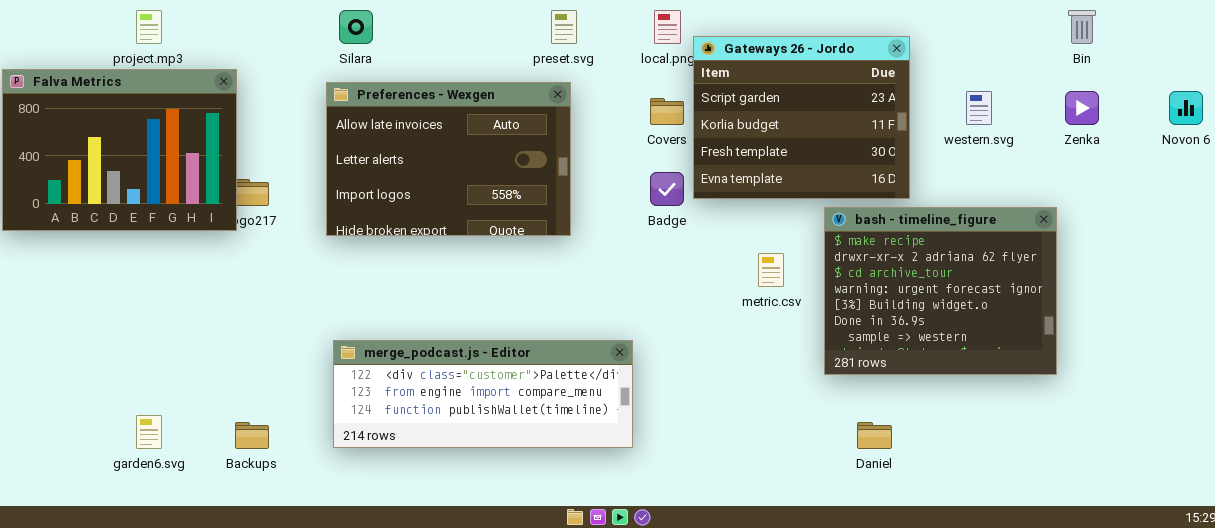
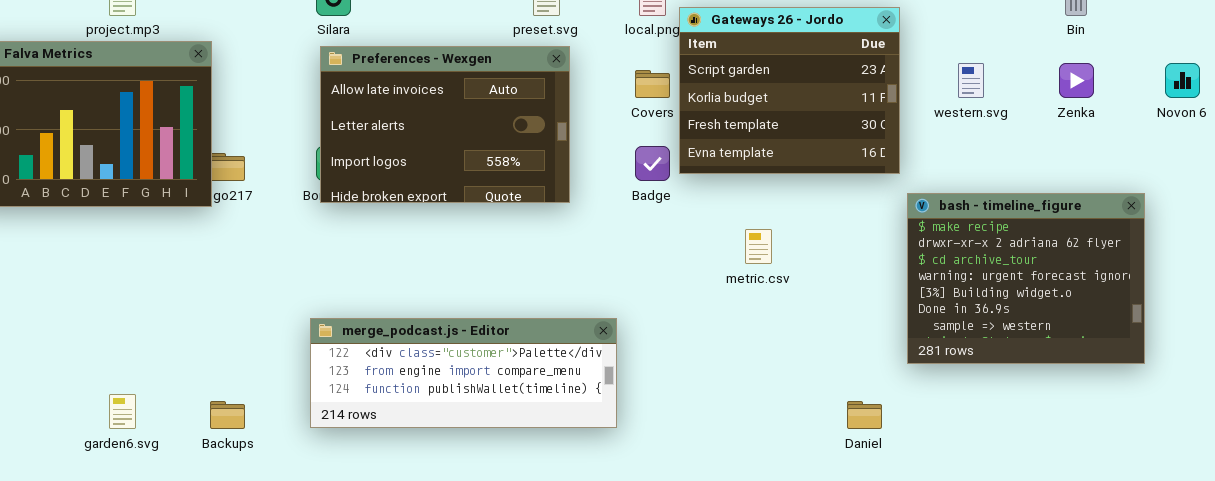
Preferences - Wexgen: [326,82,571,236] -> [320,46,570,203], moved
bash - timeline_figure: [824,207,1057,375] -> [907,193,1145,364], moved

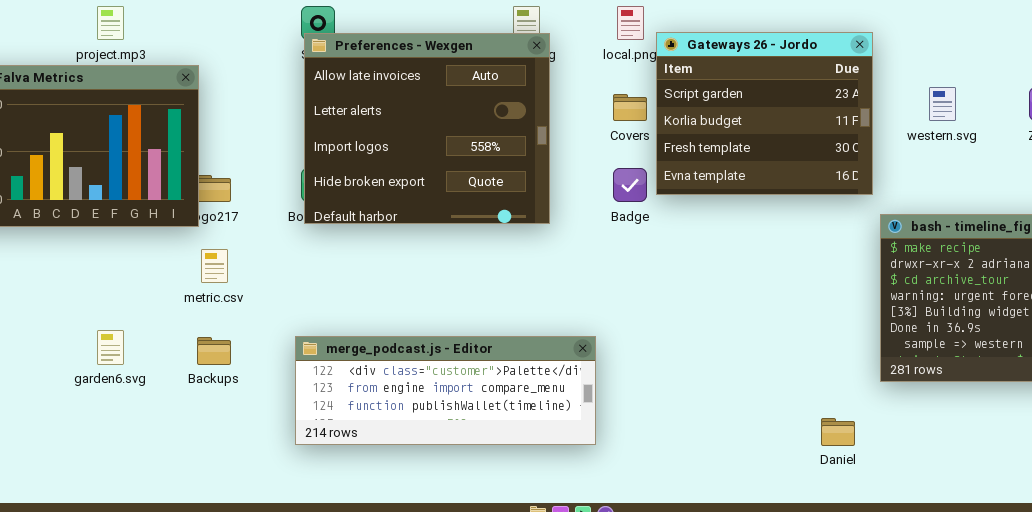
Preferences - Wexgen: [320,46,570,203] -> [304,33,550,224], resized
metric.csv: [745,229,772,264] -> [201,249,228,283], moved
garden6.svg: [109,394,136,429] -> [97,330,124,365], moved
Backups: [210,401,245,429] -> [197,337,231,365], moved

